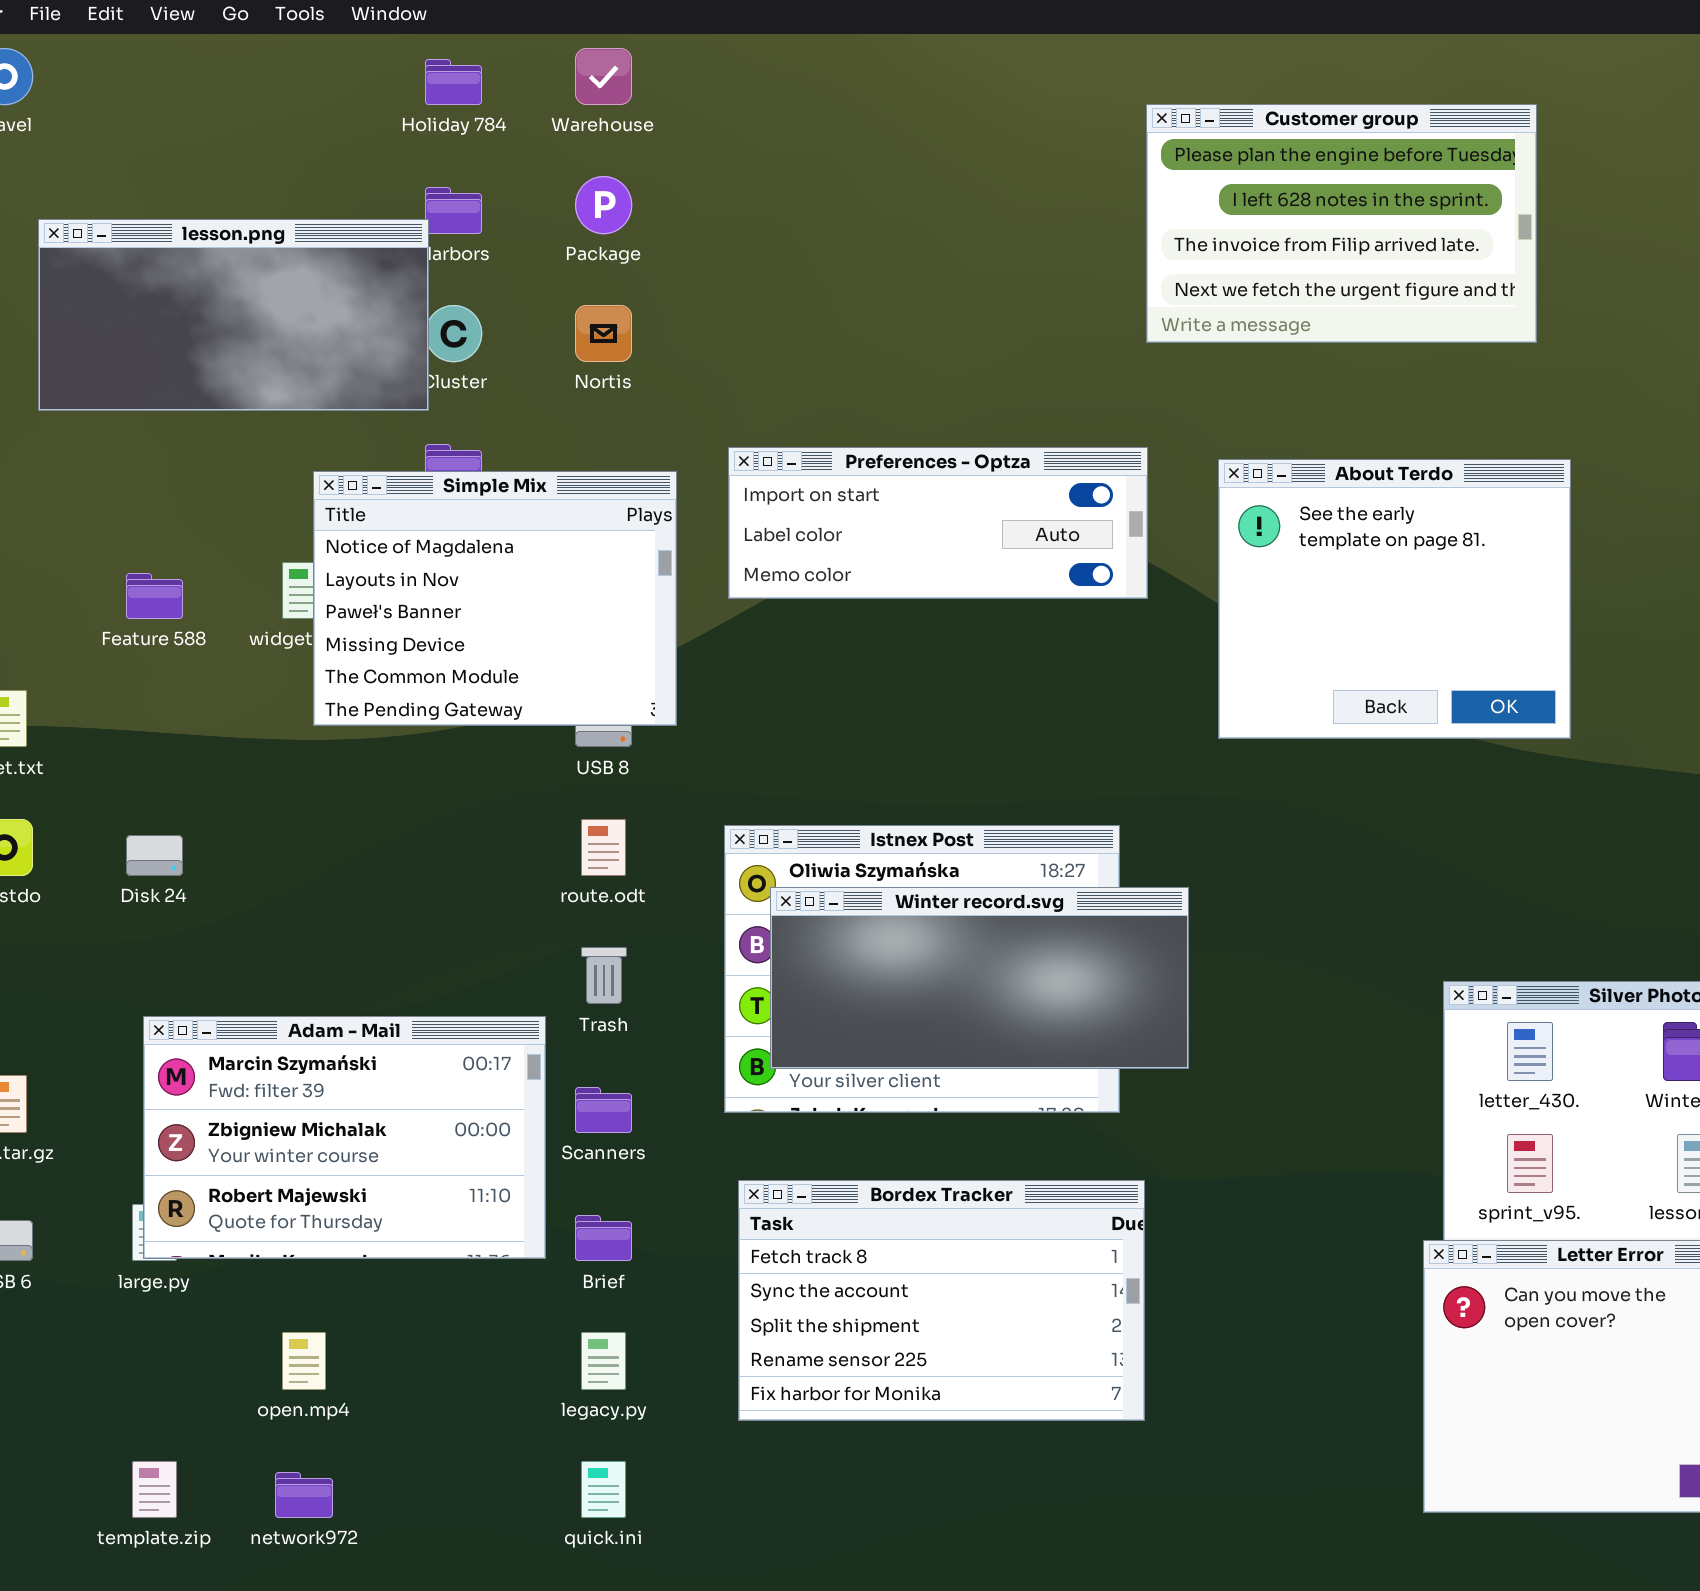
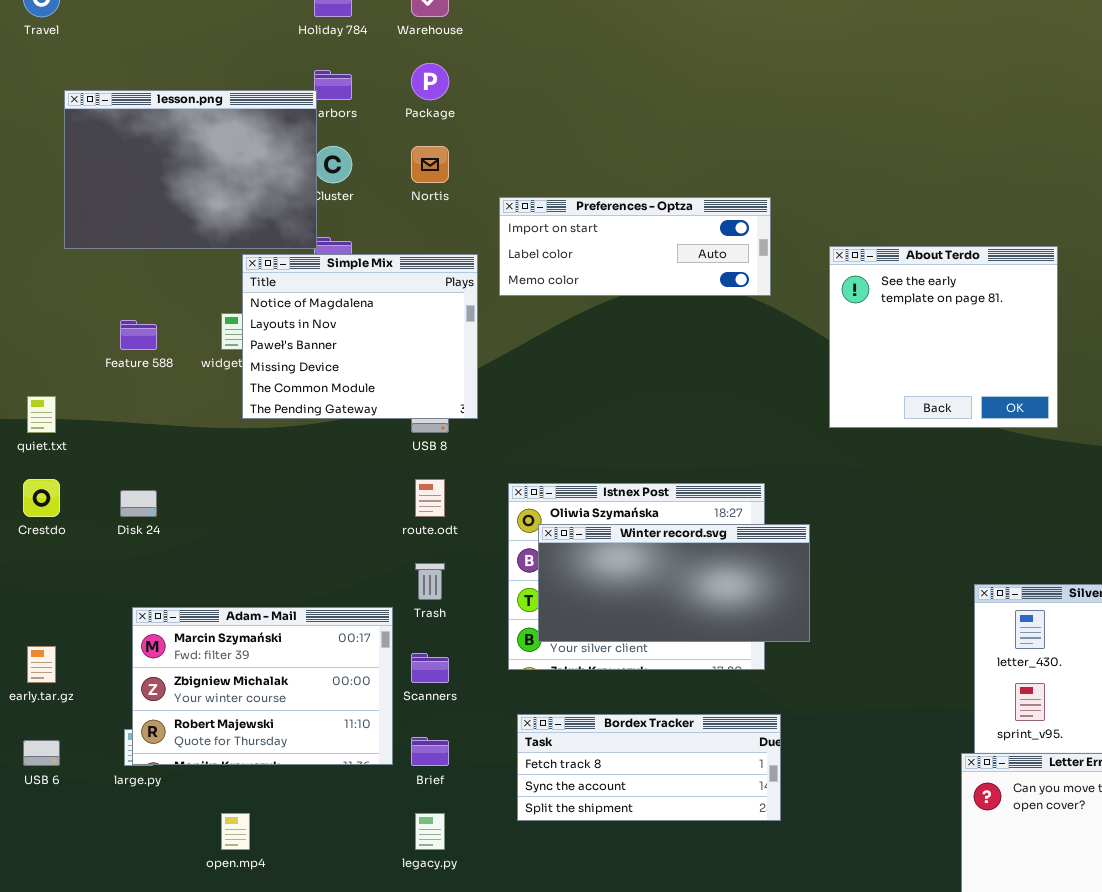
Customer group: [1146,104,1537,343] -> none, closed
lesson.png: [38,219,429,411] -> [64,90,317,249], resized
Preferences - Optza: [728,447,1148,599] -> [499,197,771,296], moved
Bordex Tracker: [738,1180,1145,1421] -> [517,714,781,821], resized

